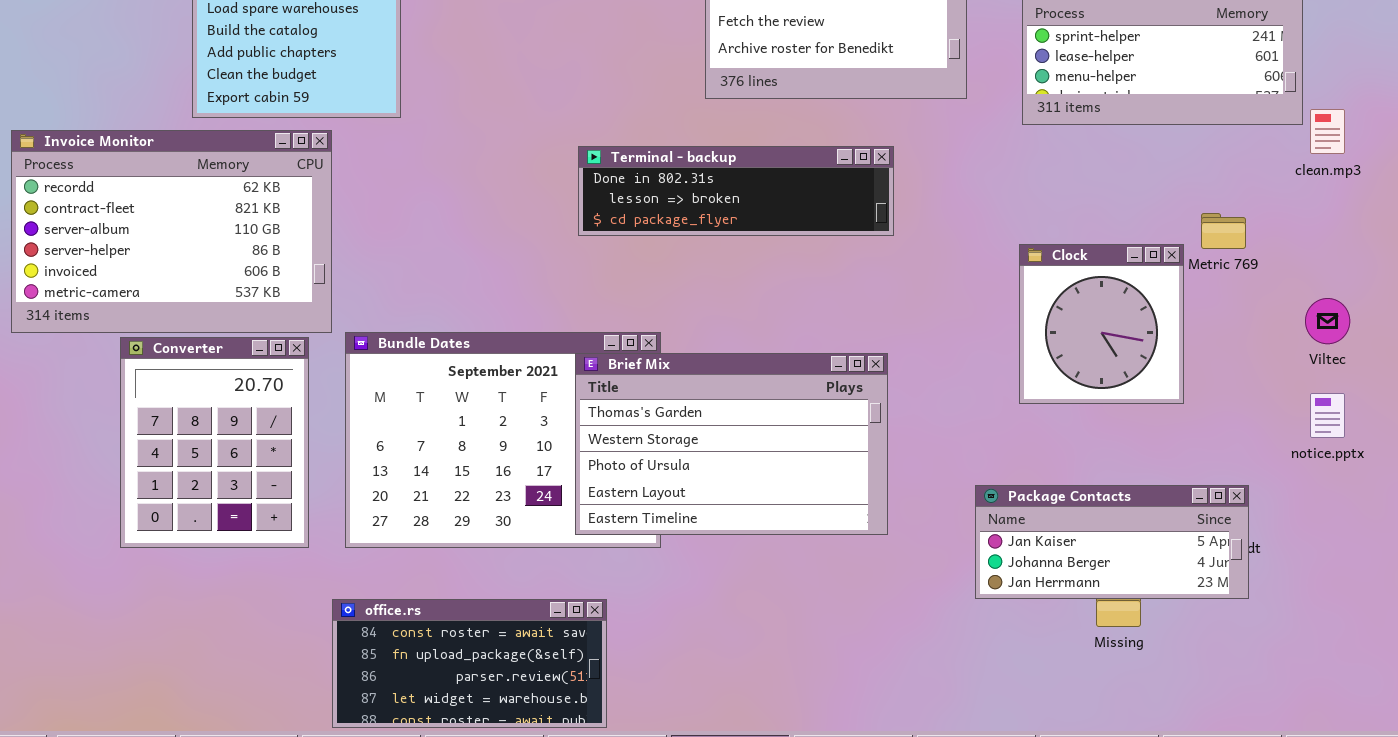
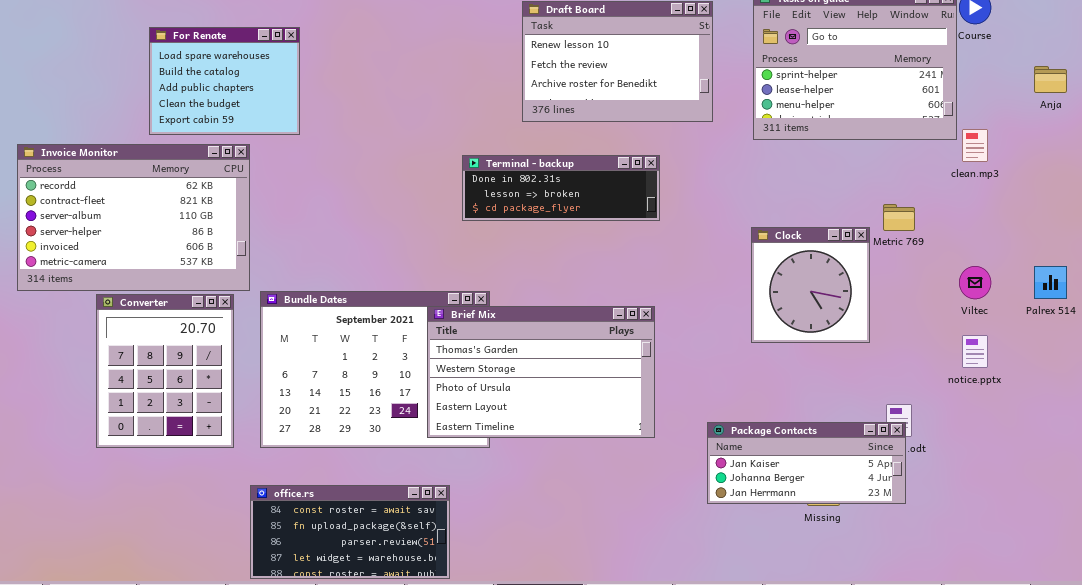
Terminal - backup: [578,146,894,236] -> [462,155,660,221], resized
Package Contacts: [975,485,1249,599] -> [707,422,906,504], moved

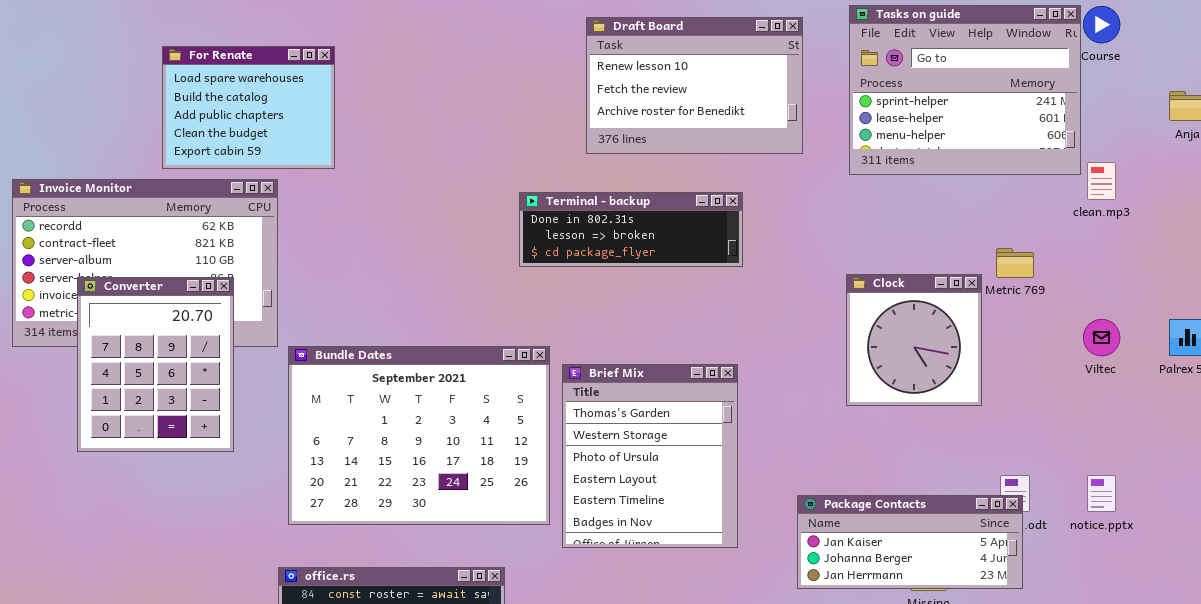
Converter: [96,294,234,448] -> [77,277,234,452], moved
Brief Mix: [427,306,655,438] -> [562,364,738,548], resized
notice.pptx: [962,335,988,368] -> [1087,475,1116,512], moved

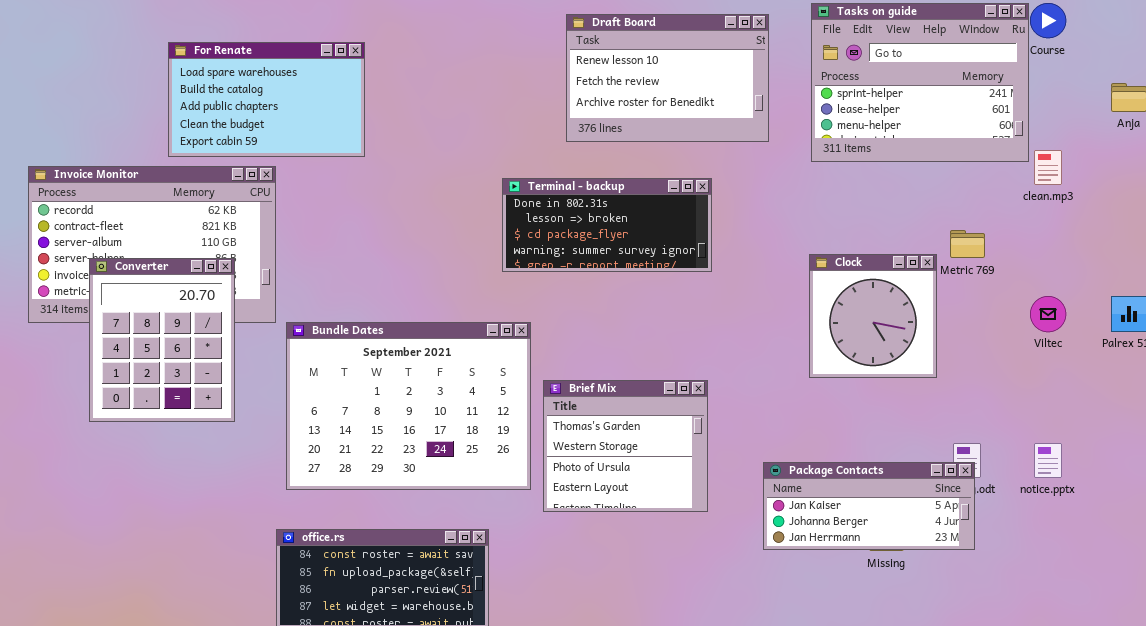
For Renate: [162,46,335,169] -> [168,42,365,157], resized
Terminal - backup: [519,192,743,267] -> [502,178,712,272], resized
Brief Mix: [562,364,738,548] -> [543,380,708,512], resized

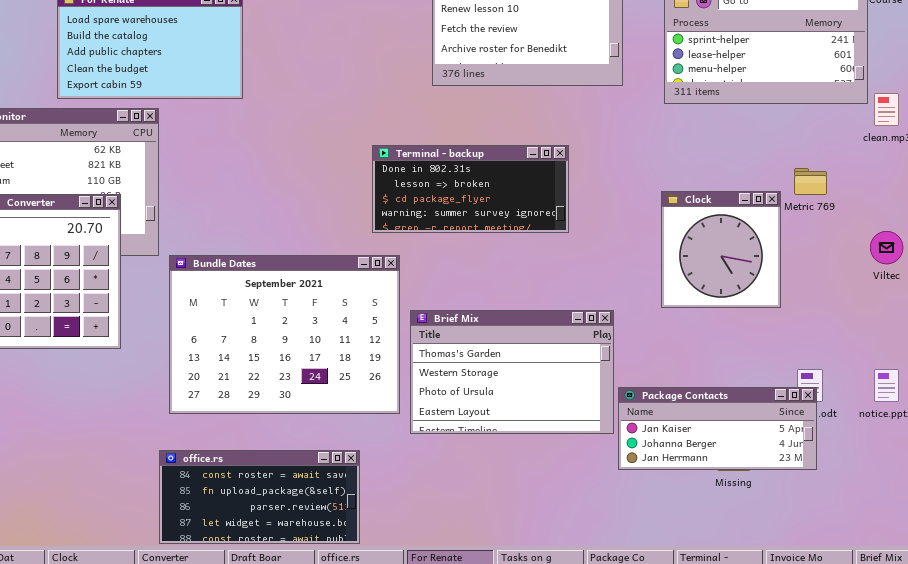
Terminal - backup: [502,178,712,272] -> [372,145,569,233], moved
Brief Mix: [543,380,708,512] -> [410,310,614,434], resized

